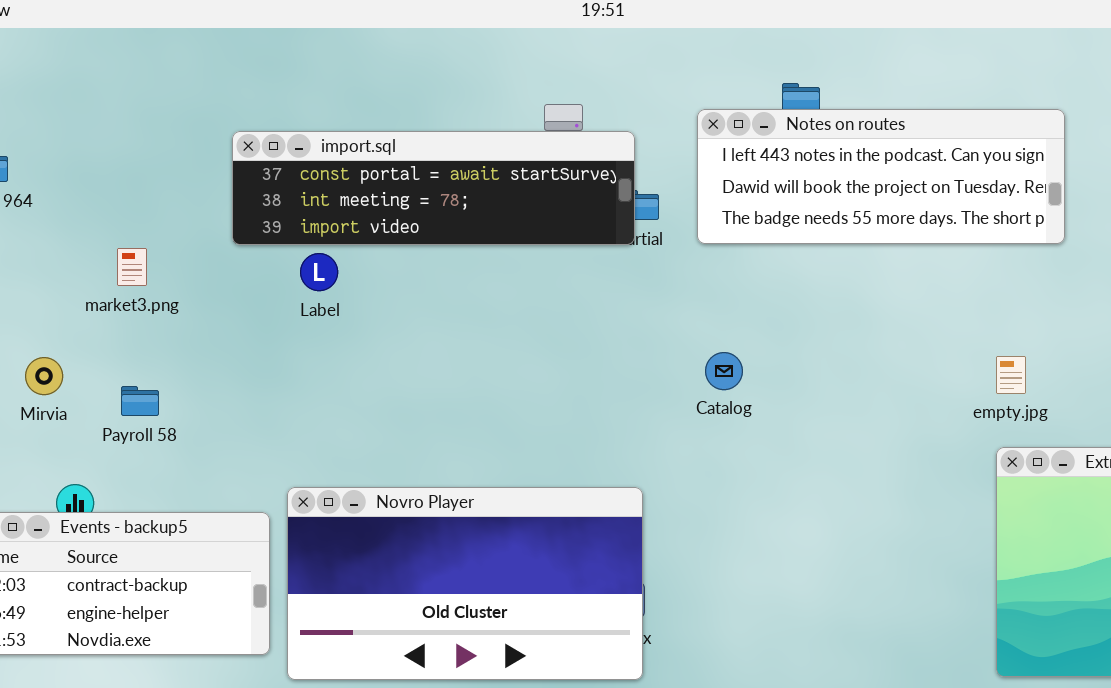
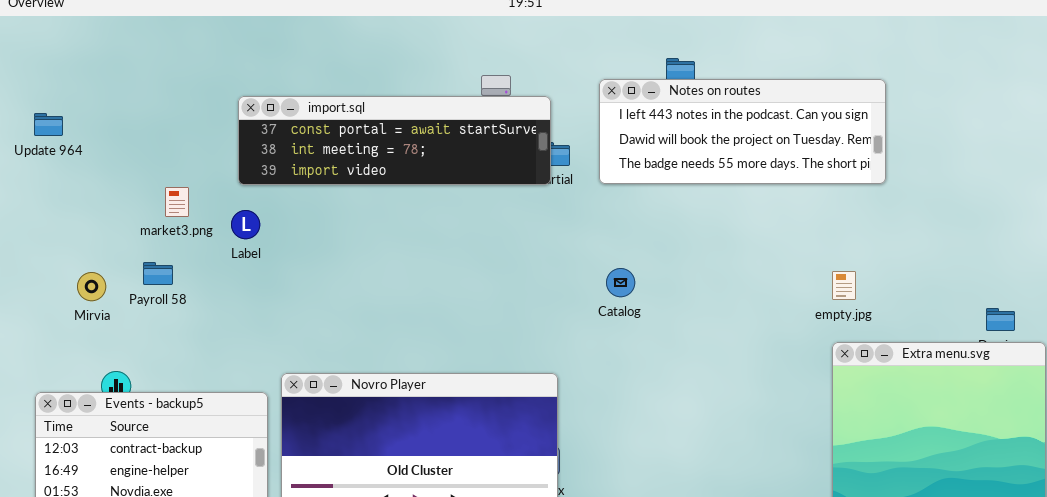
market3.png: [117,248,147,286] -> [165,187,189,217], moved
Label: [300,253,338,291] -> [231,210,260,239], moved
Payroll 58: [121,386,159,416] -> [143,262,173,285], moved

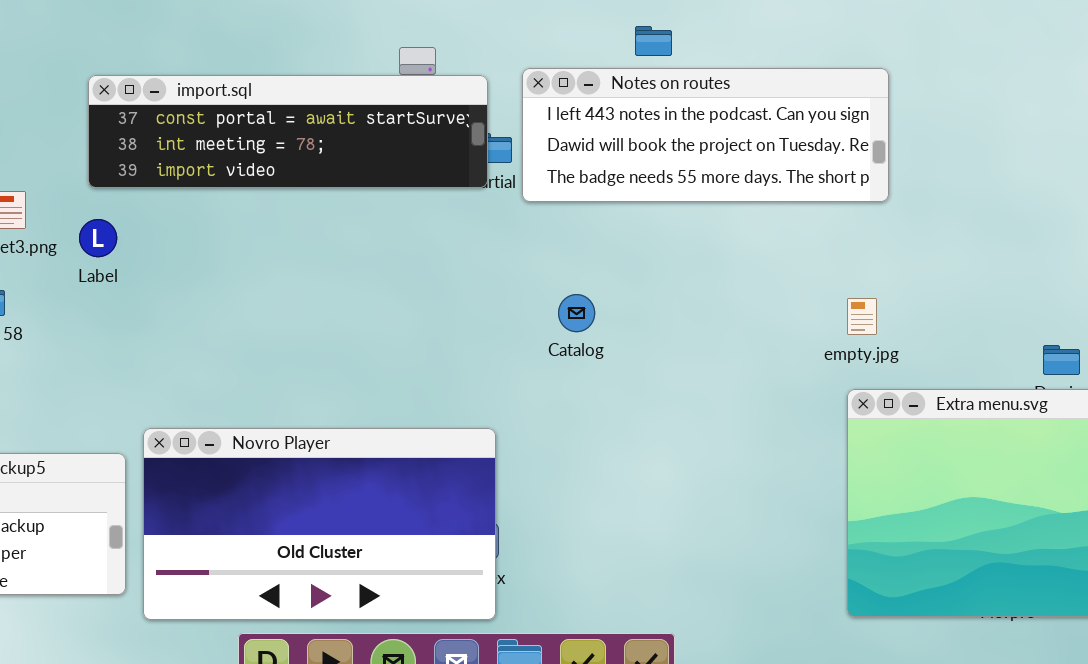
Notes on routes: [599,79,886,184] -> [522,68,889,202], moved

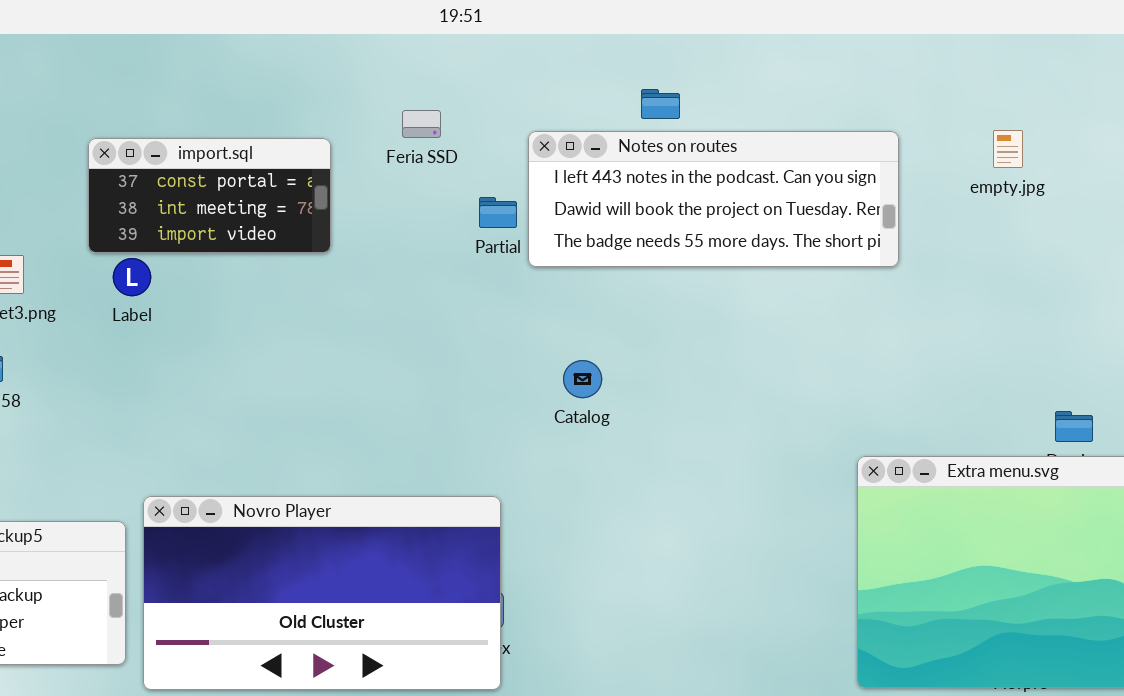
import.sql: [88,75,488,188] -> [88,138,331,253], resized
Label: [79,219,117,257] -> [113,258,151,296], moved
empty.jpg: [847,298,877,335] -> [993,130,1023,168], moved

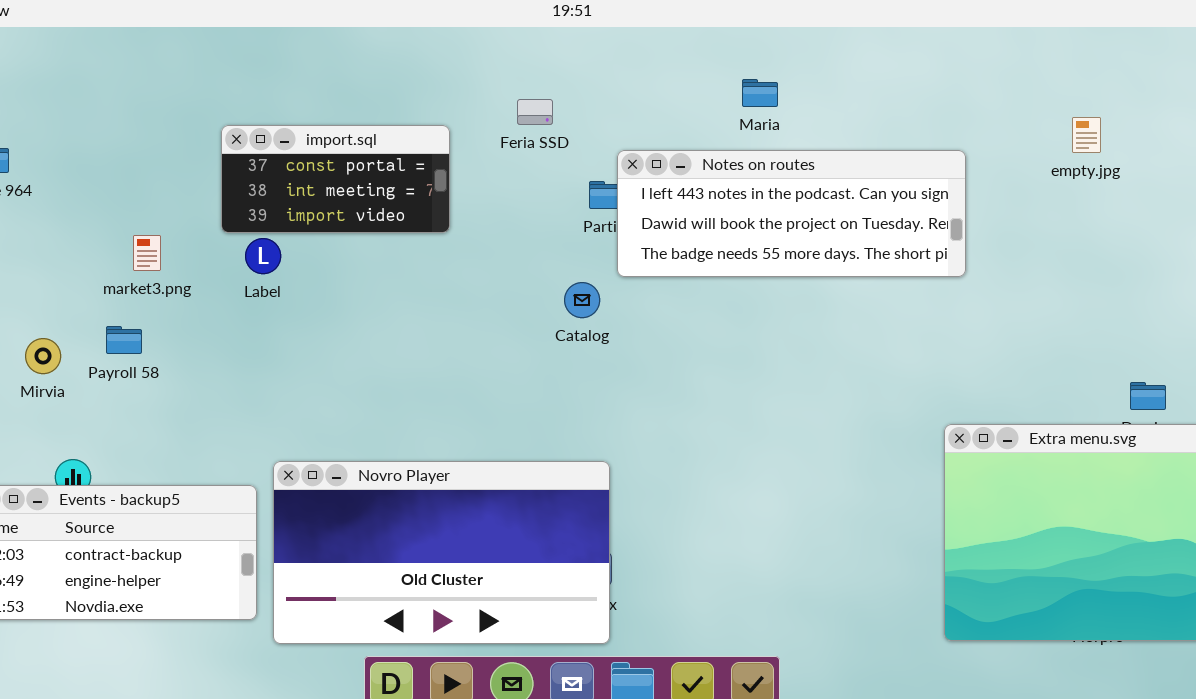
Notes on routes: [528,131,899,267] -> [617,150,966,277], moved
Catalog: [563,360,602,398] -> [564,282,600,318], moved

